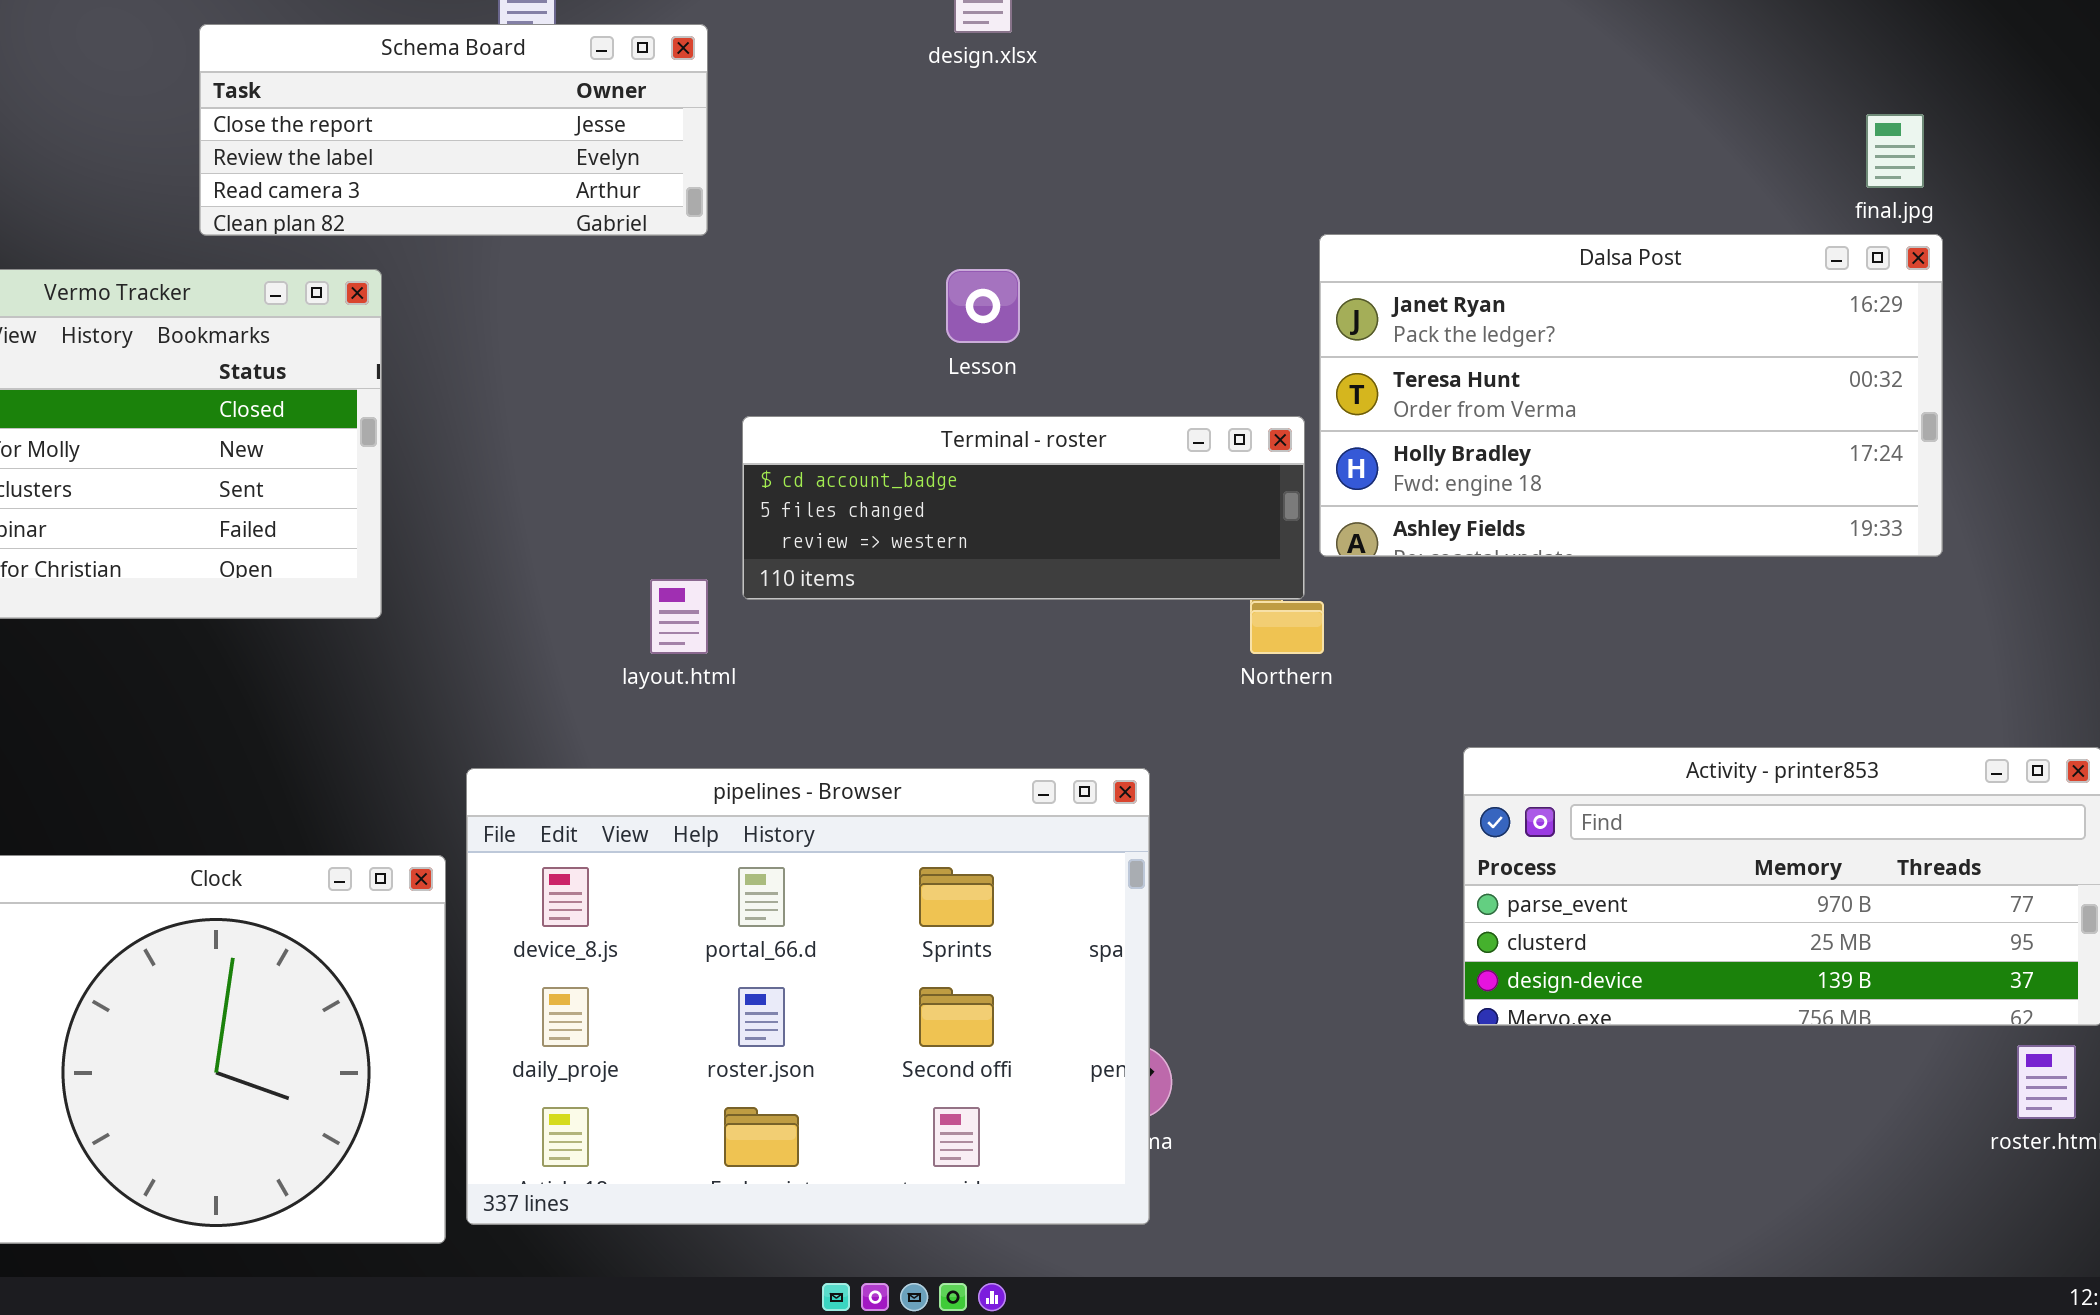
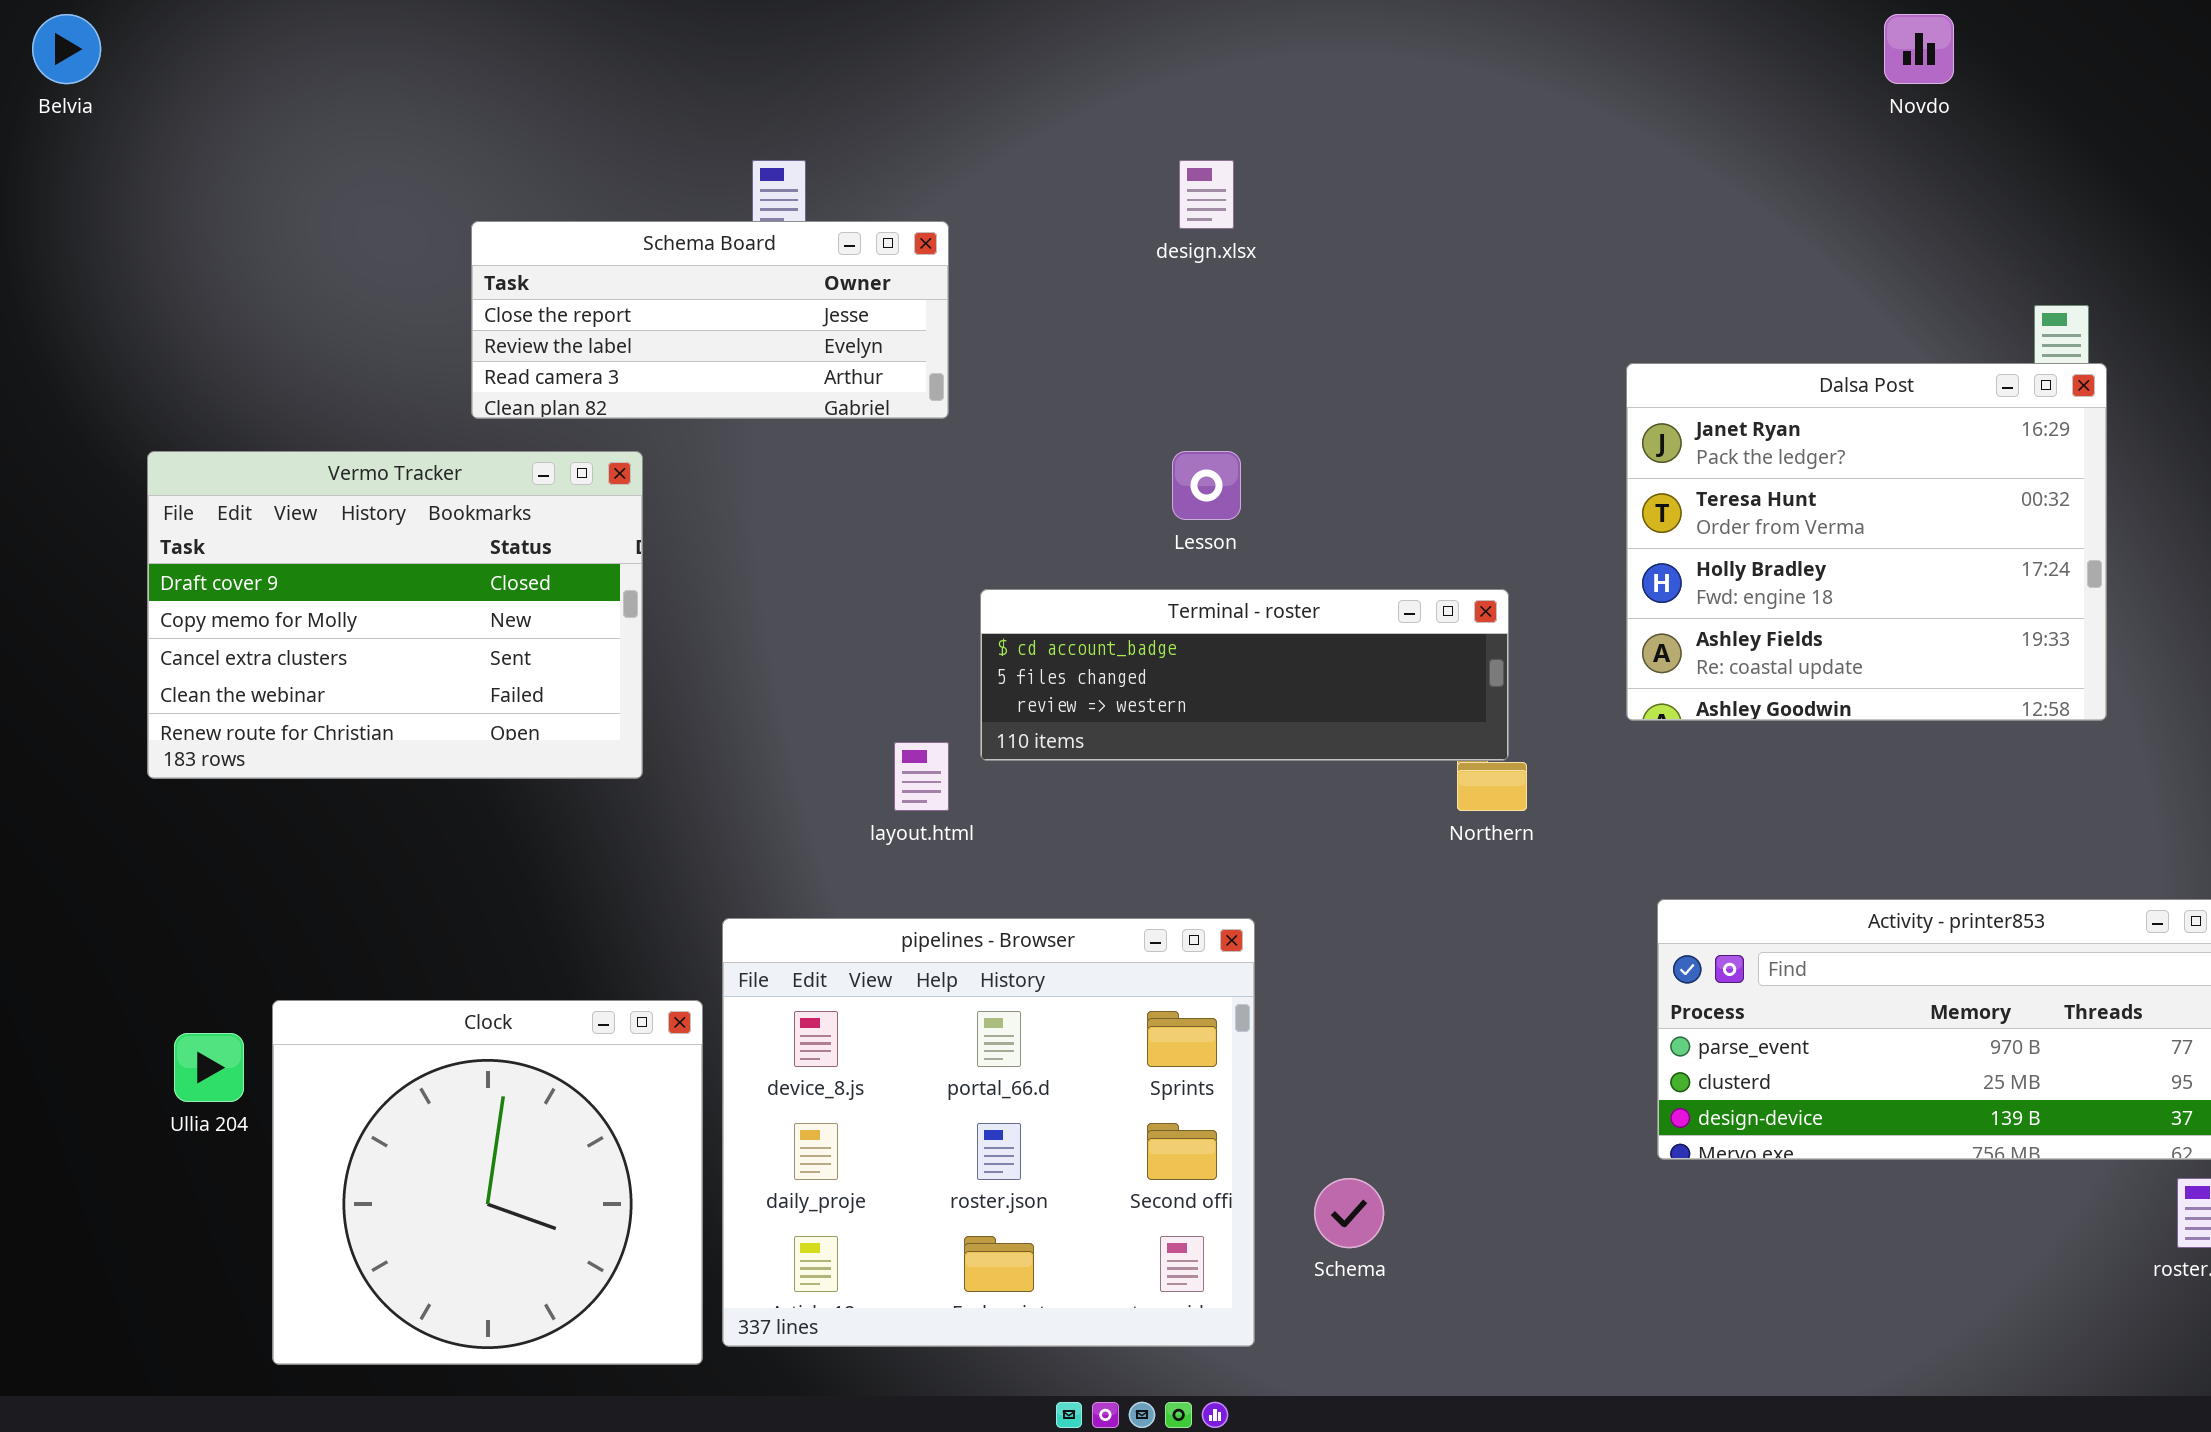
Dalsa Post: [1319,234,1943,557] -> [1626,363,2107,721], resized
pipelines - Browser: [466,768,1150,1225] -> [722,918,1255,1347], resized

